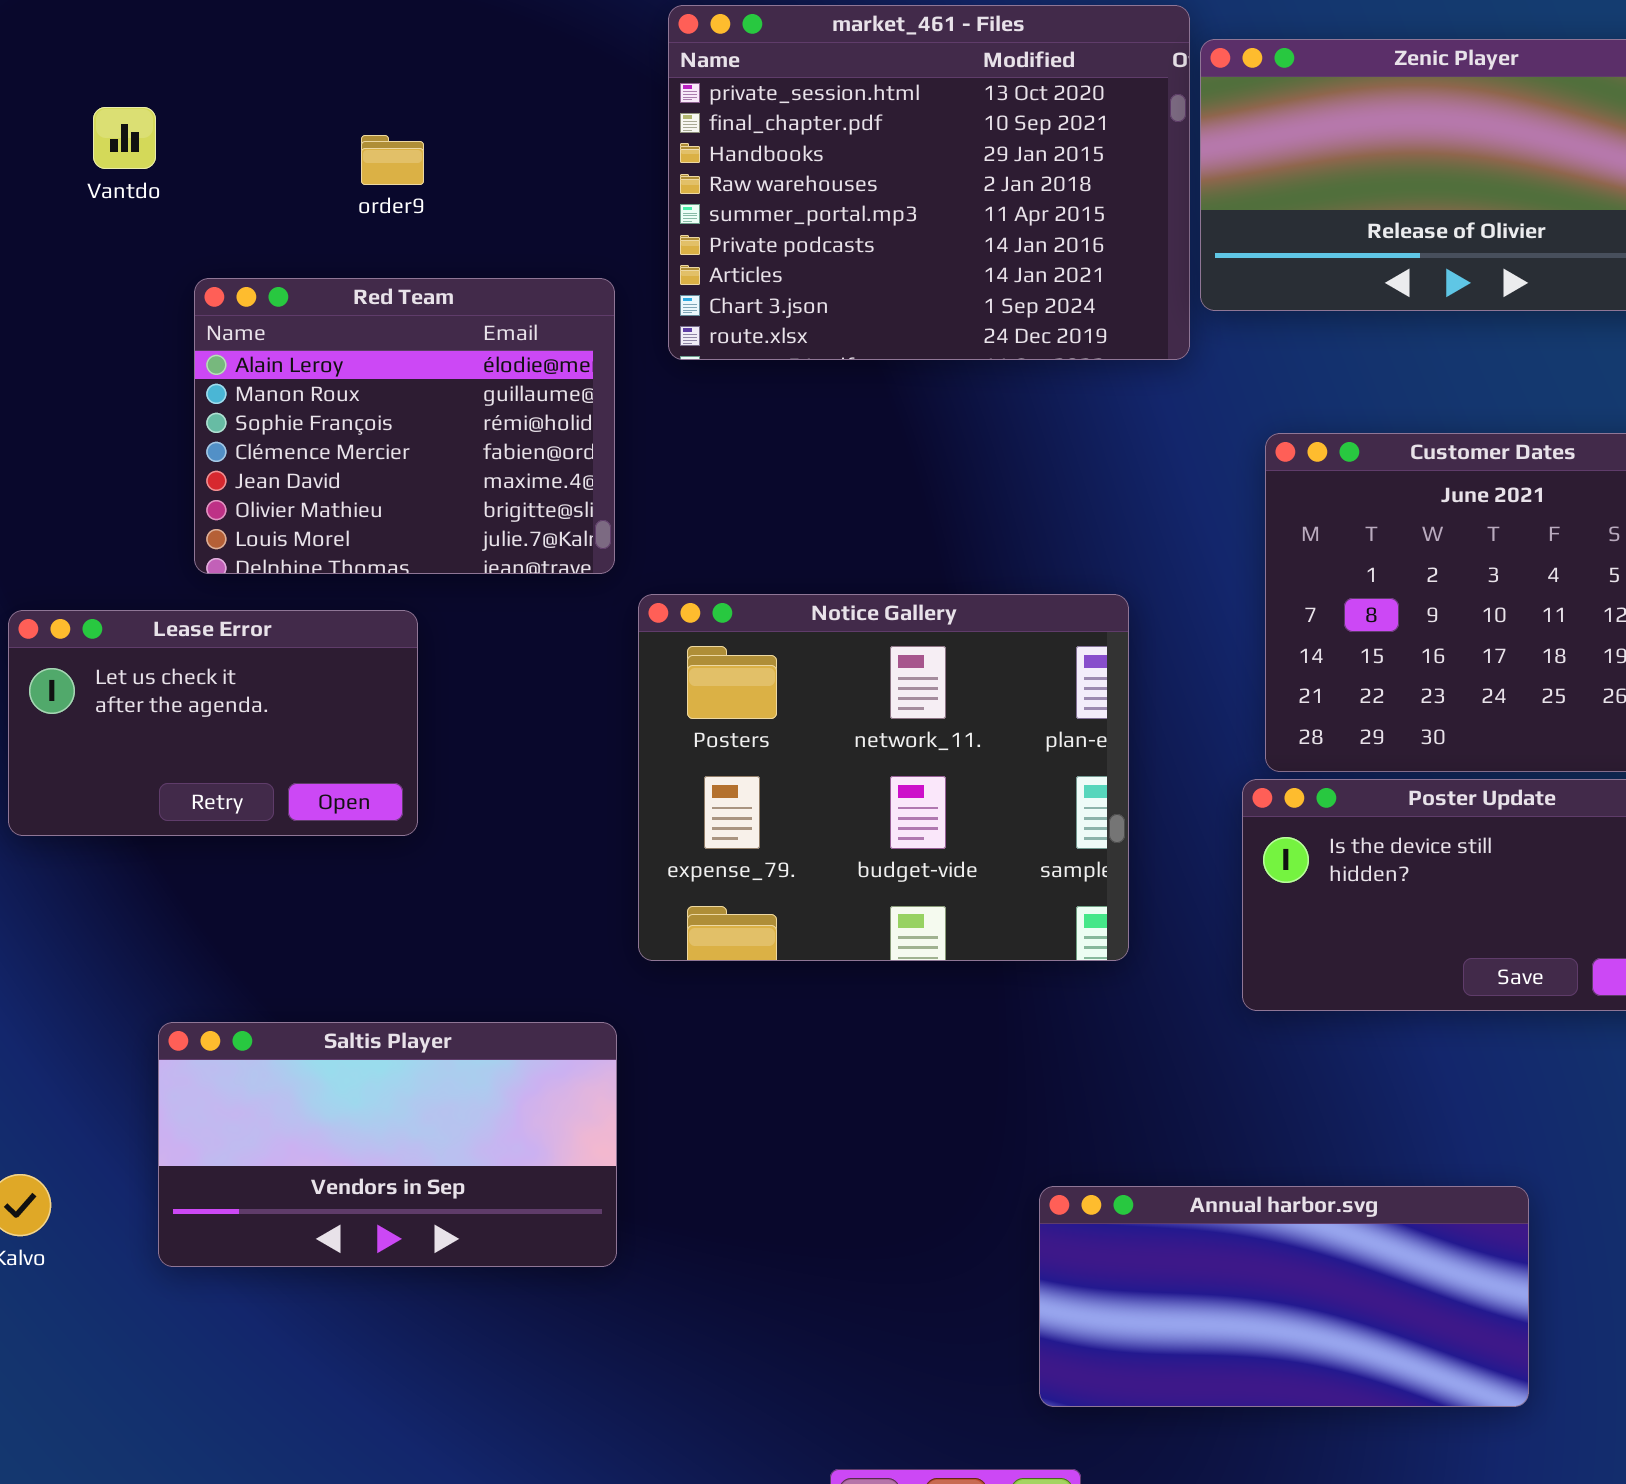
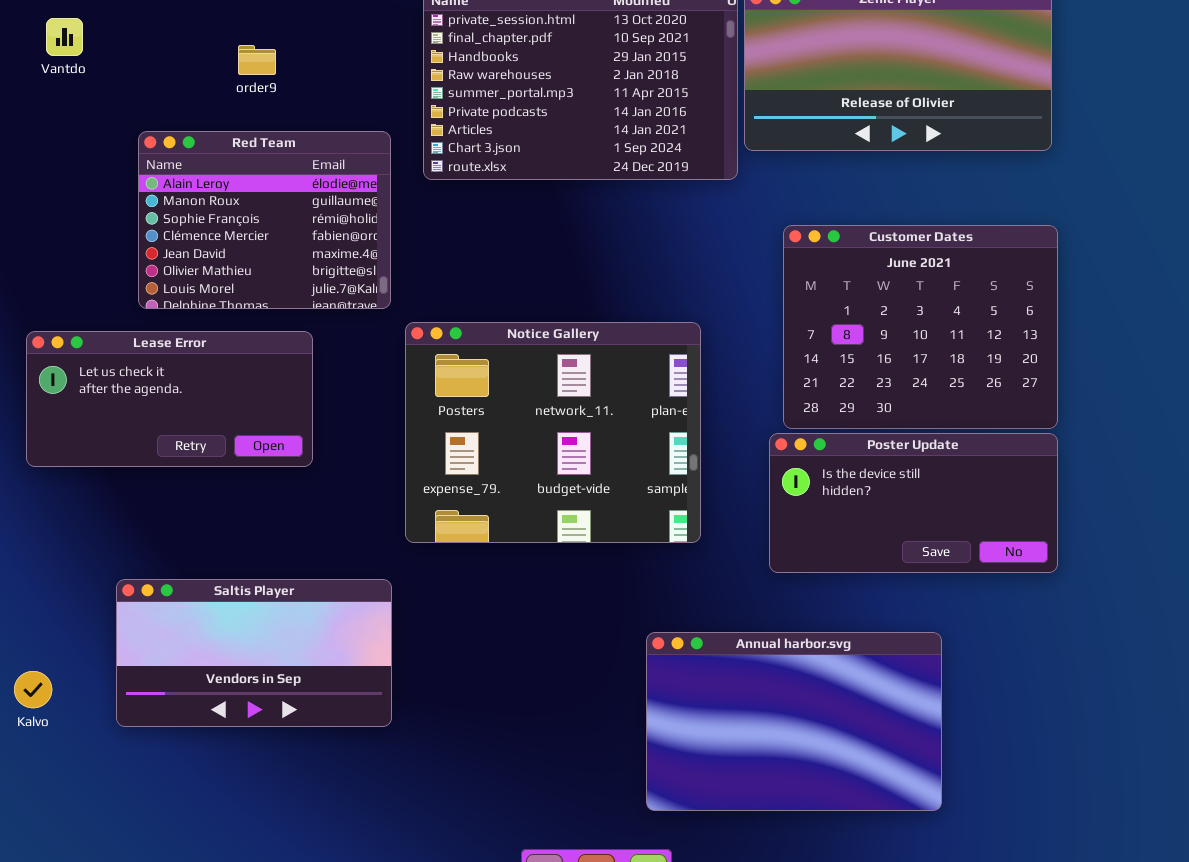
Vantdo: [93,107,156,169] -> [46,18,83,56], moved
Lease Error: [8,610,418,836] -> [26,331,313,467], resized
Annual harbor.svg: [1039,1186,1529,1407] -> [646,632,942,811], resized

